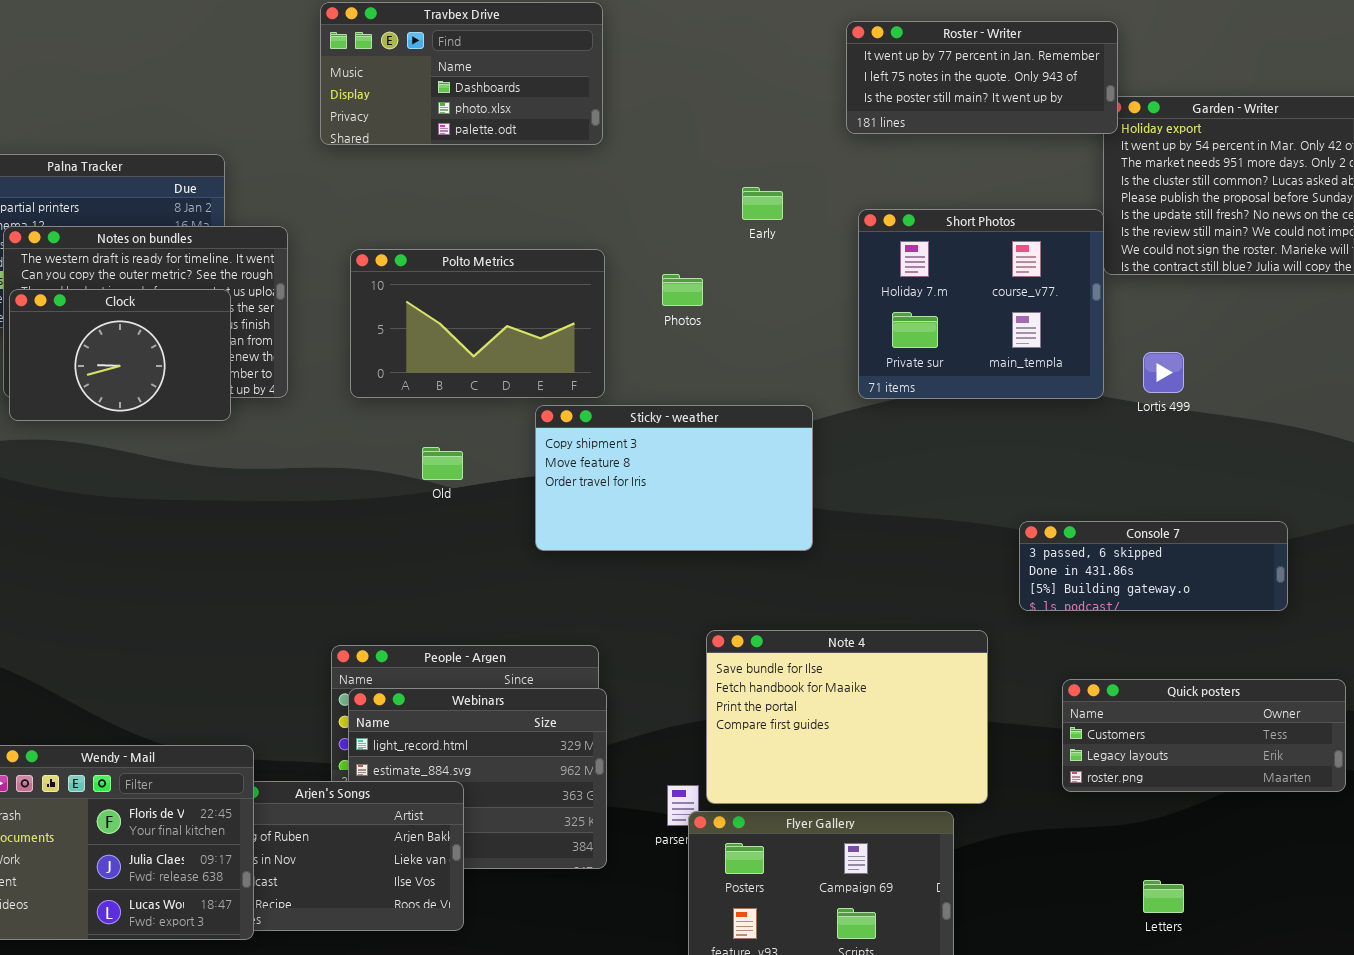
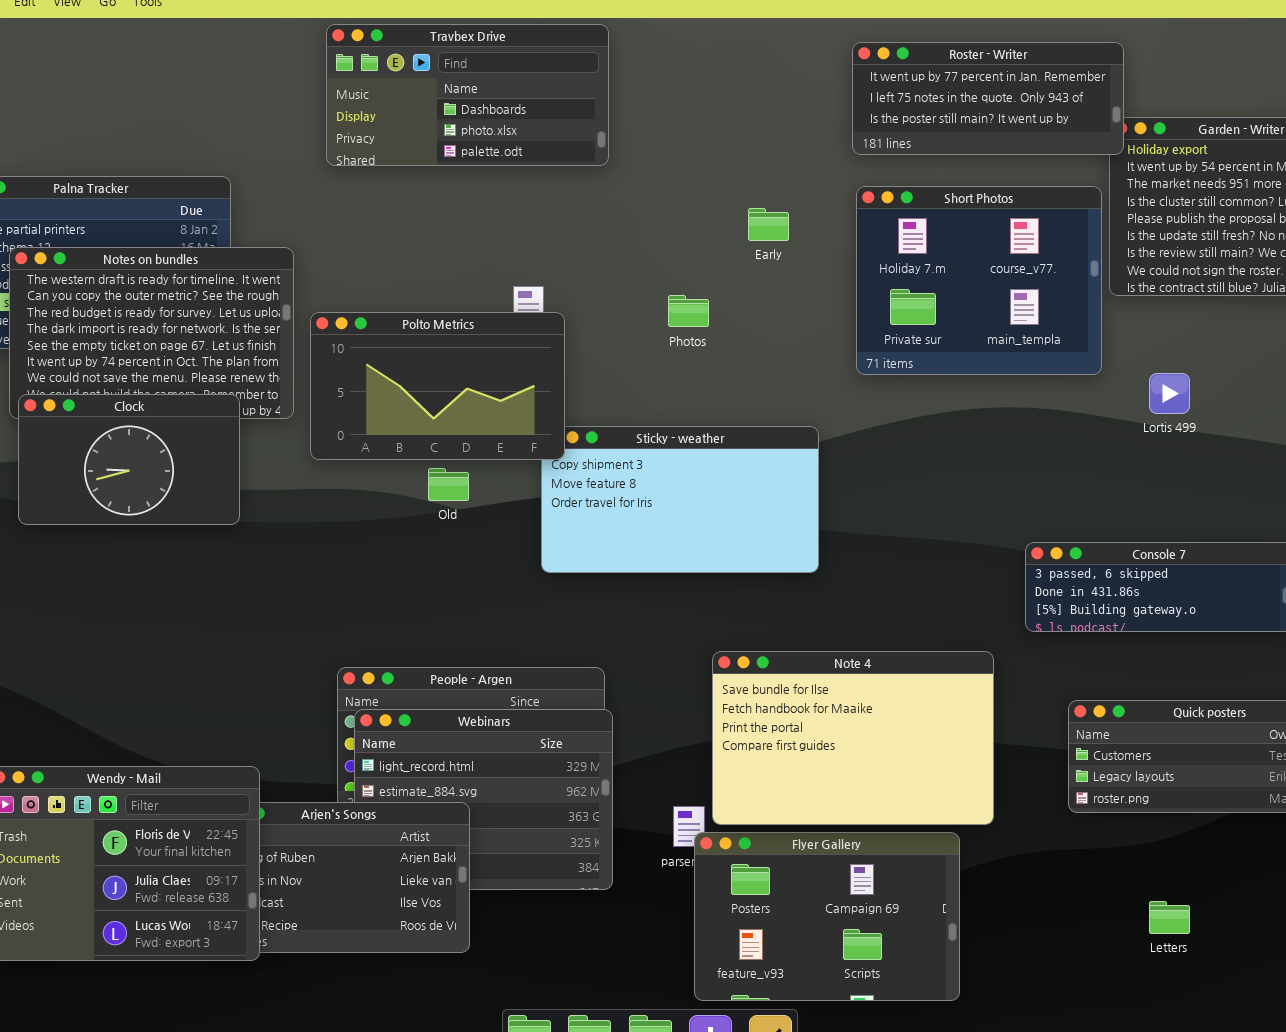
Short Photos: [858,209,1104,399] -> [856,186,1102,375], moved
Polto Metrics: [350,249,605,398] -> [310,312,565,460], moved
Clock: [9,289,231,421] -> [18,394,240,525], moved

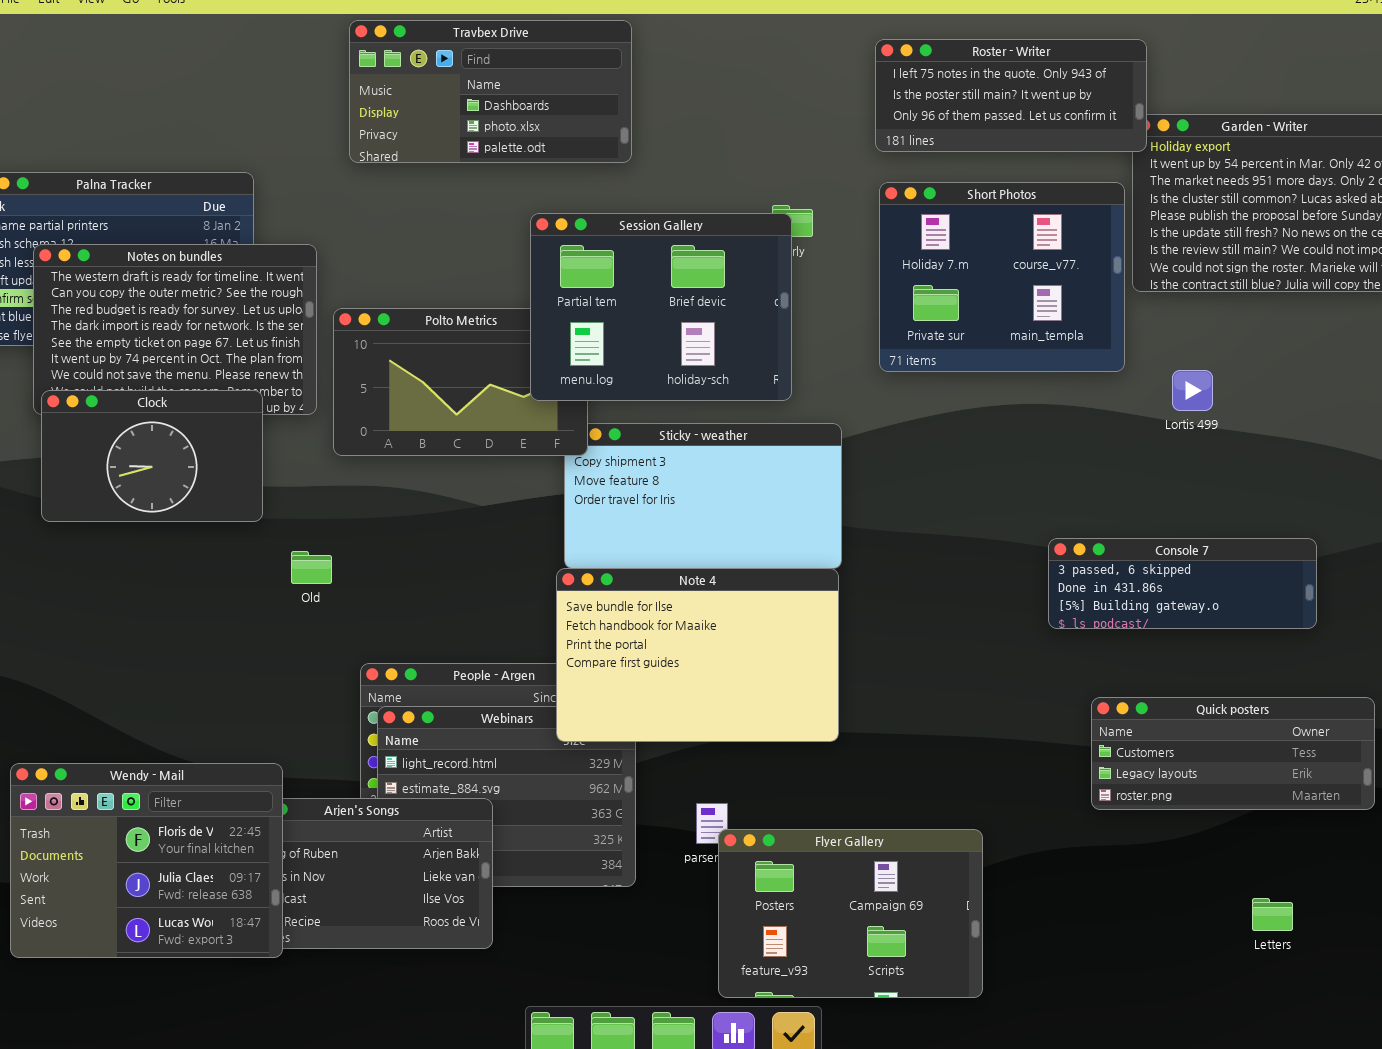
Roster - Writer: [852,42,1124,155] -> [875,39,1147,152], scrolled down 1 row
Session Gallery: none -> [530,213,792,401], opened
Old: [428,468,469,501] -> [291,551,332,584], moved
Note 4: [712,651,994,825] -> [556,568,839,742], moved
Letters: [1149,901,1190,934] -> [1252,898,1293,931], moved

